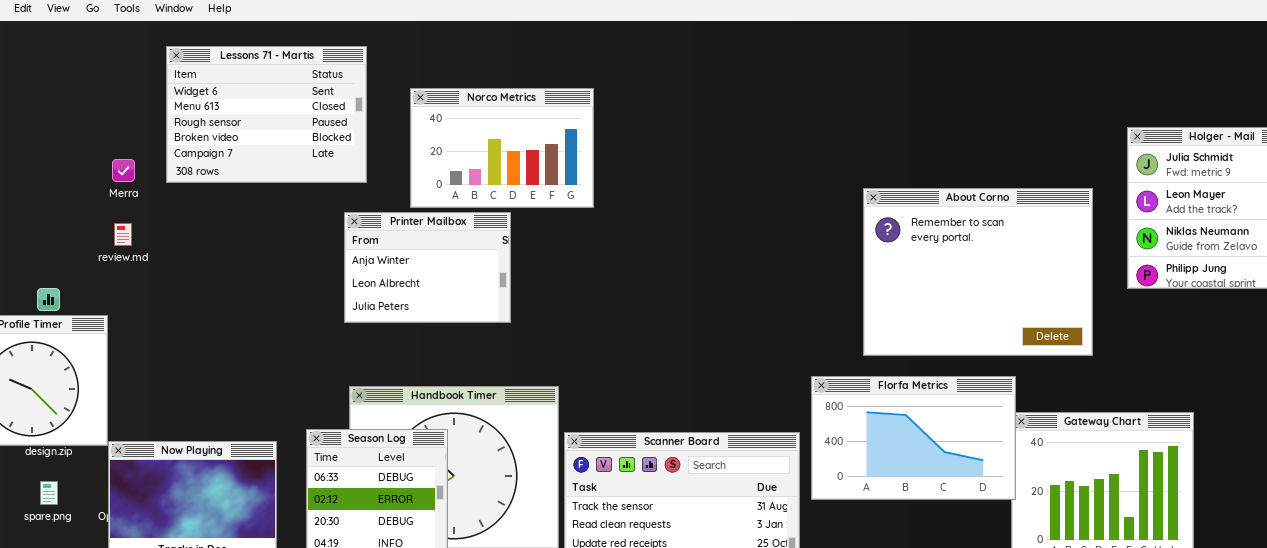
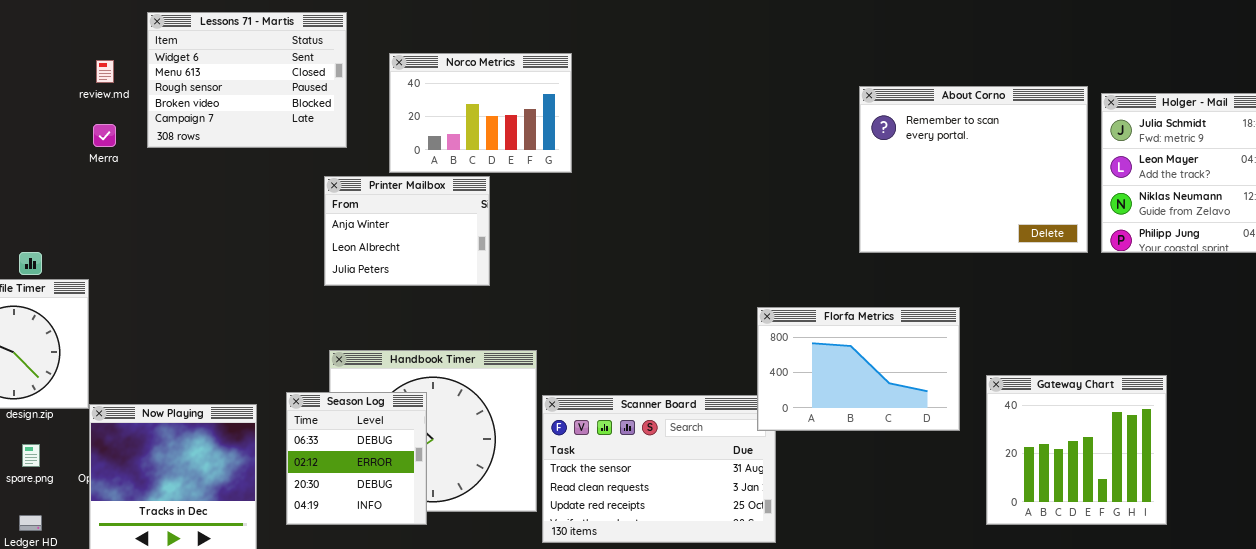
About Corno: [863,188,1093,356] -> [859,86,1088,253], moved
review.md: [114,223,132,246] -> [96,60,114,83], moved
Florfa Metrics: [811,376,1016,500] -> [757,307,960,431], moved

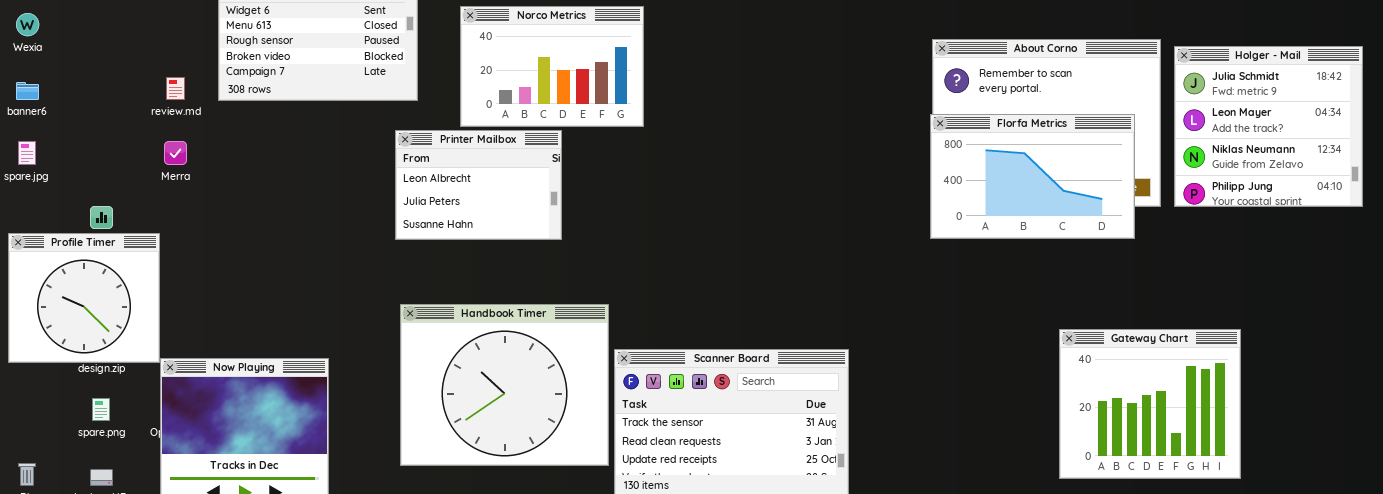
review.md: [96,60,114,83] -> [166,77,185,100], moved
Merra: [93,124,116,147] -> [164,141,187,165], moved
Printer Mailbox: [324,176,490,286] -> [395,130,562,240], scrolled down 1 row
Florfa Metrics: [757,307,960,431] -> [930,114,1135,239], moved
Season Log: [286,392,427,525] -> none, closed

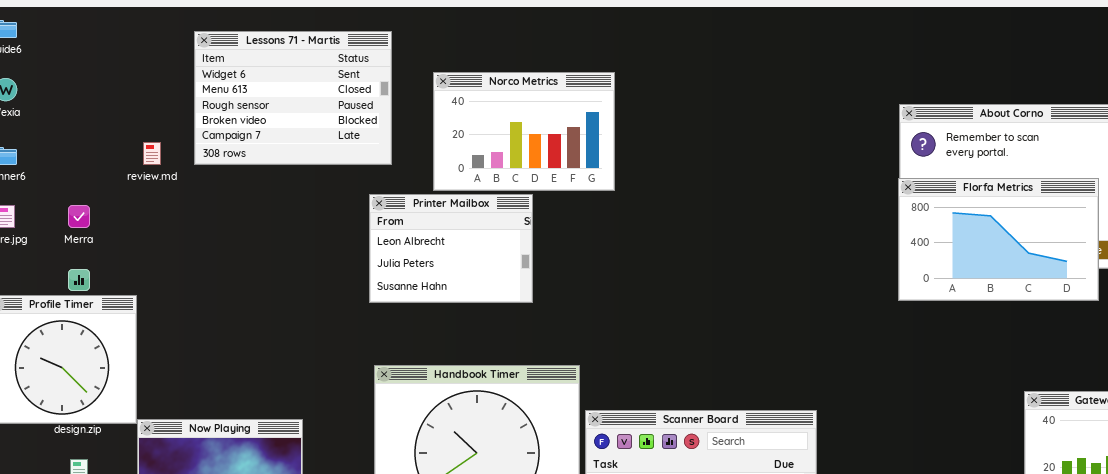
Merra: [164,141,187,165] -> [68,205,90,228], moved

